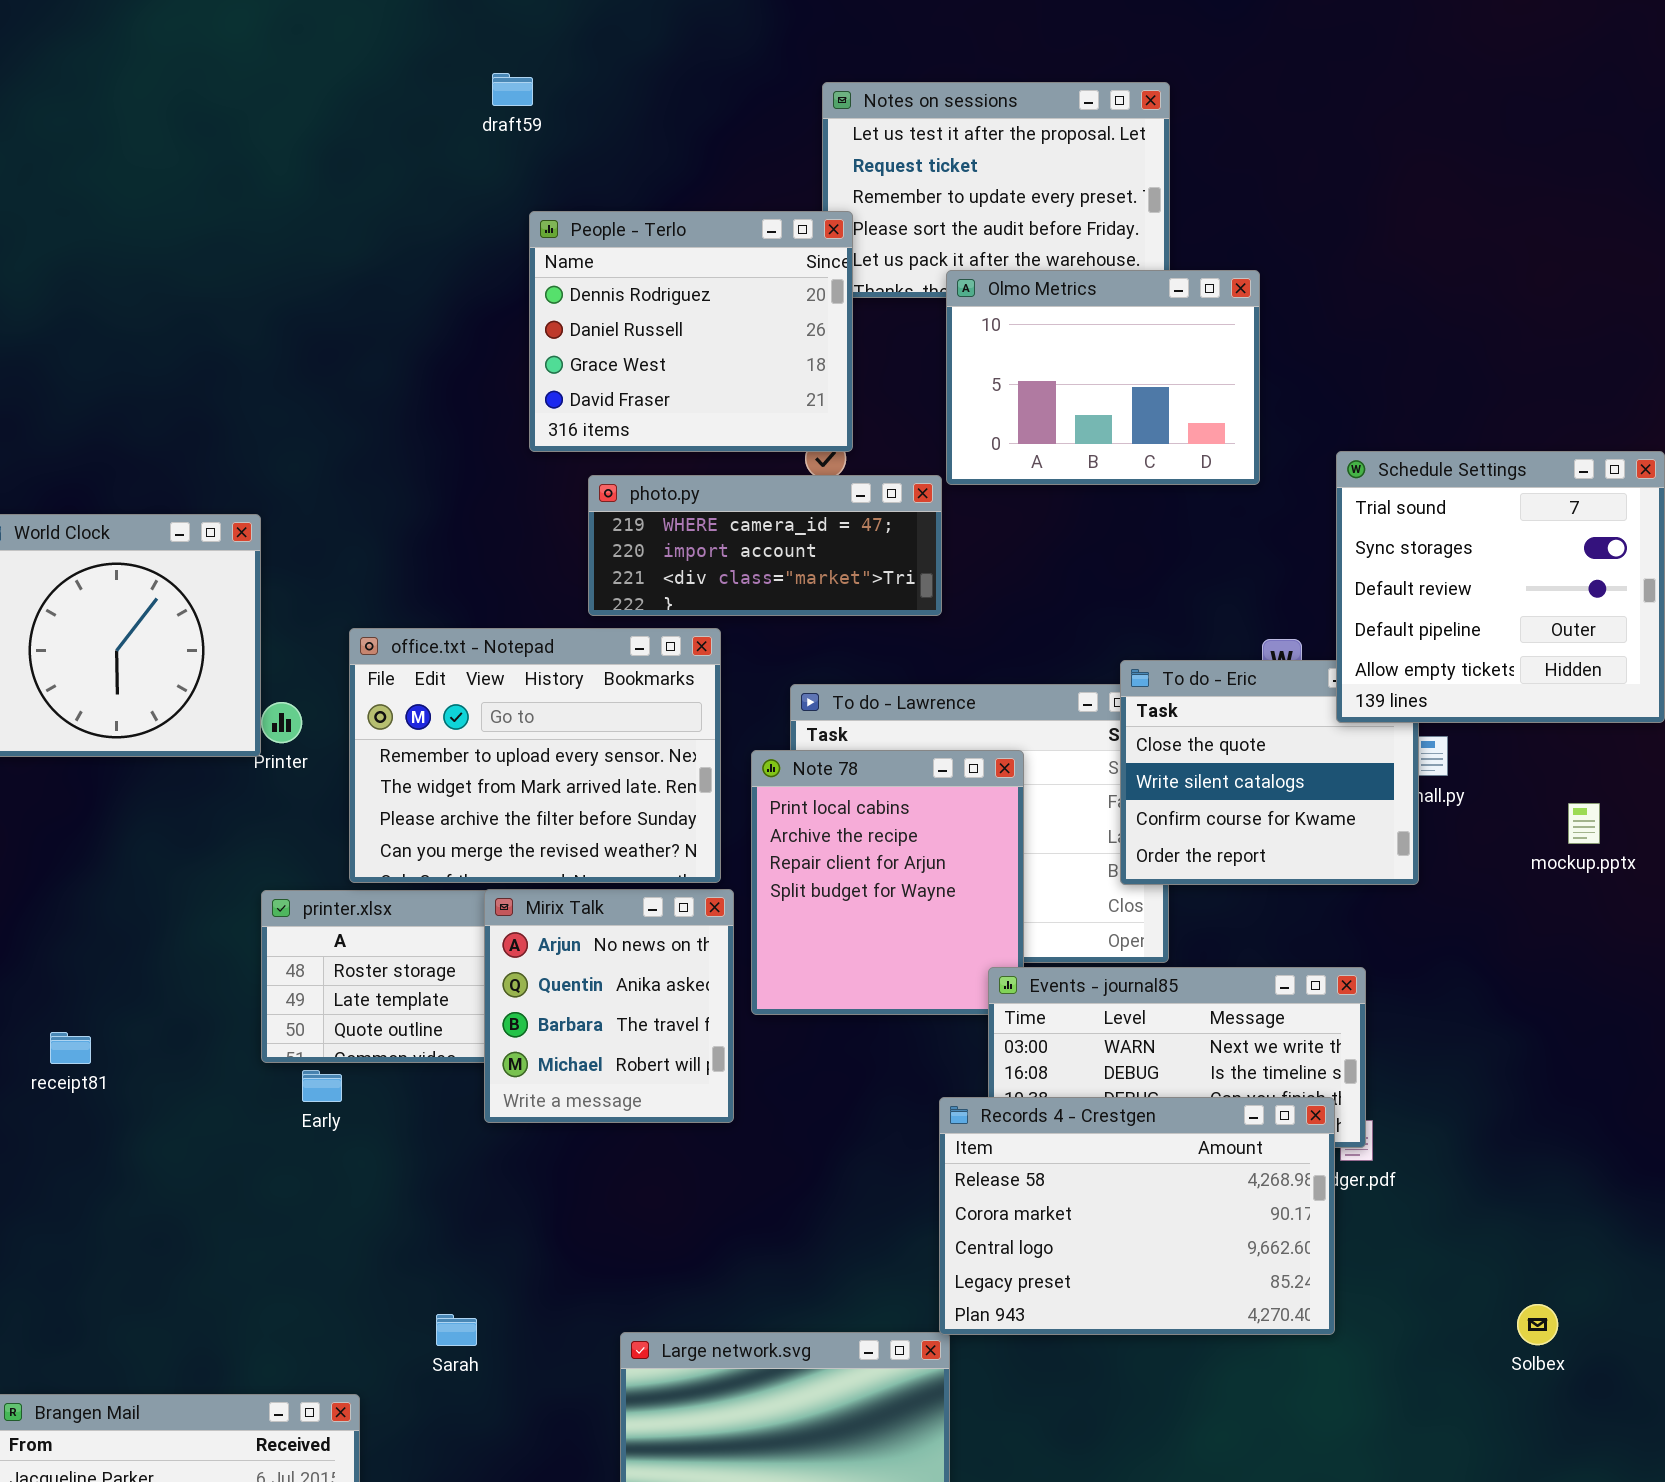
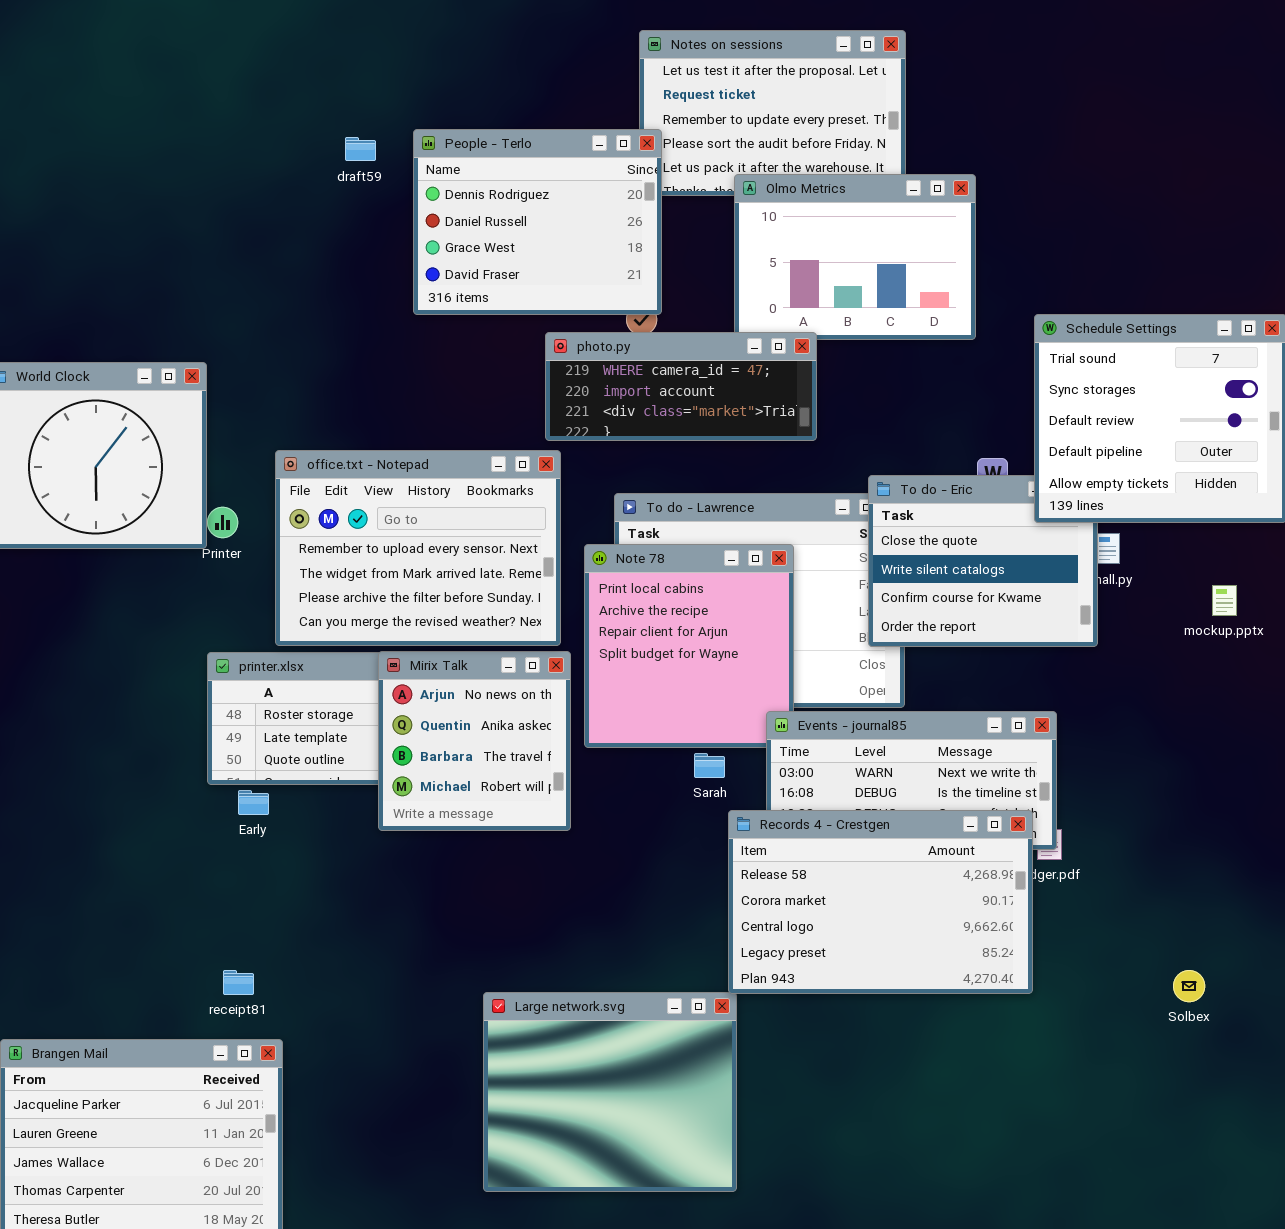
draft59: [492,73,533,106] -> [345,137,376,161], moved
photo.py: [588,475,942,616] -> [545,332,817,441], moved
receipt81: [50,1032,91,1064] -> [223,970,254,995], moved
Sarah: [436,1314,477,1346] -> [694,753,725,778], moved

